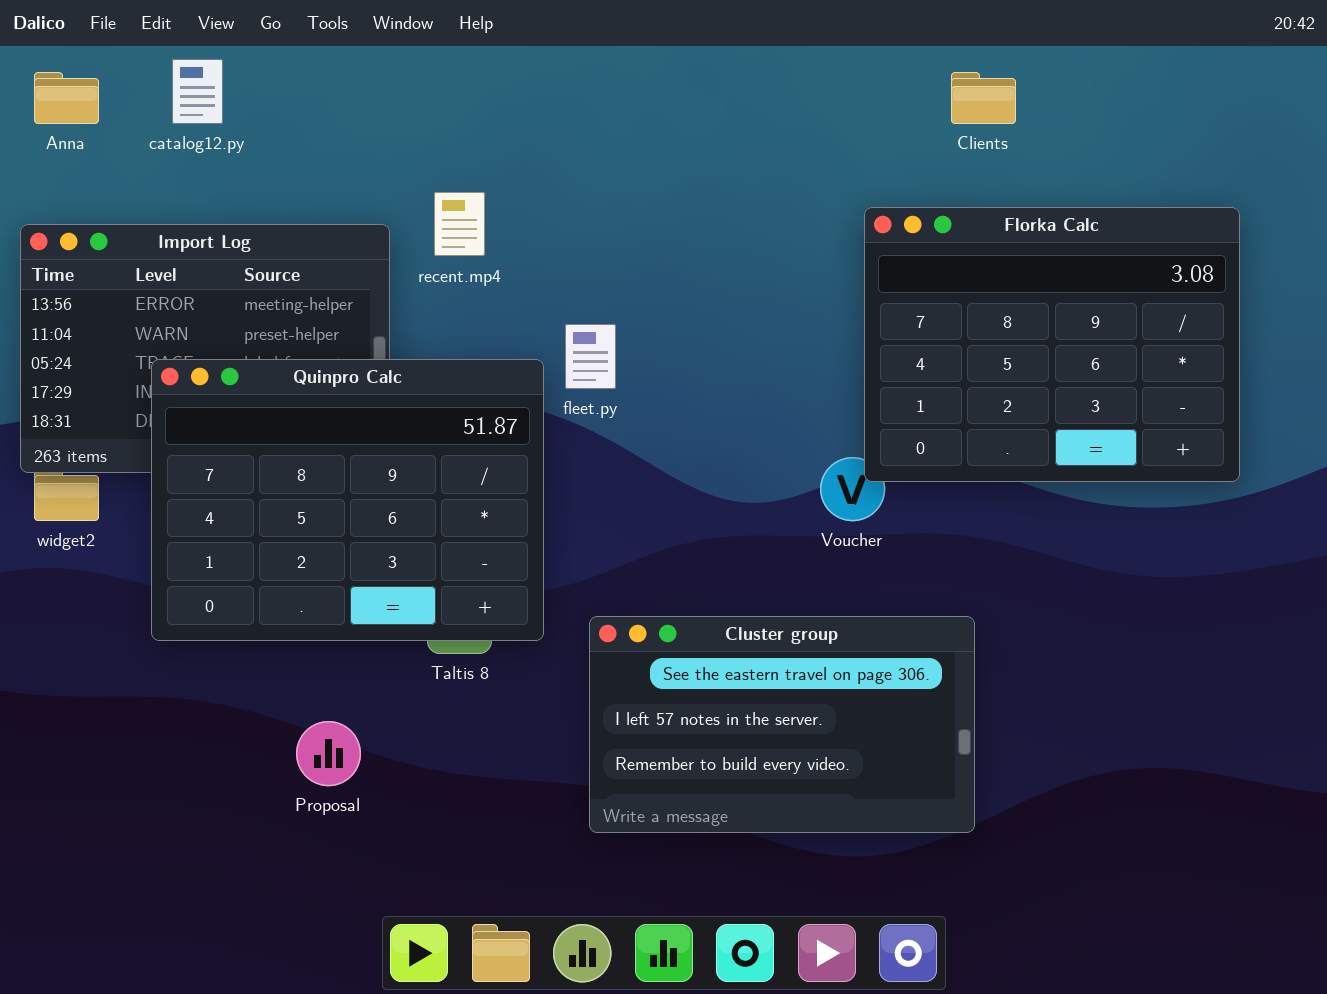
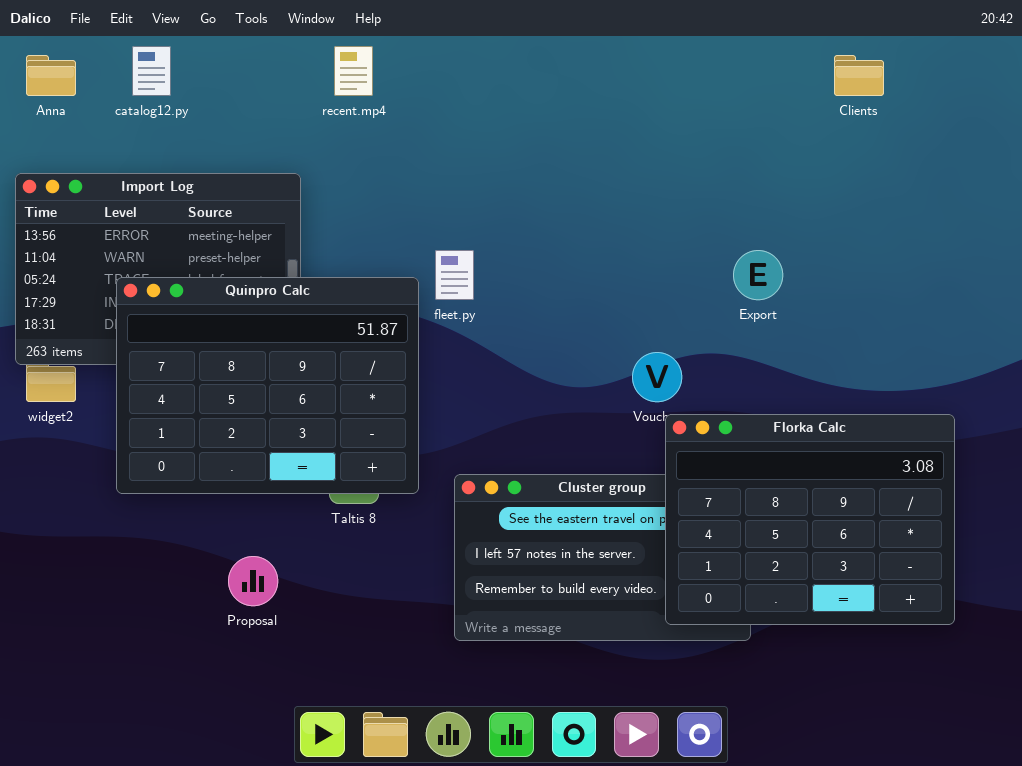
Clients: [951,72,1016,124] -> [834,55,884,96], moved
recent.mp4: [434,192,485,256] -> [334,46,373,96], moved
Florka Calc: [864,207,1240,482] -> [665,414,955,625], moved

